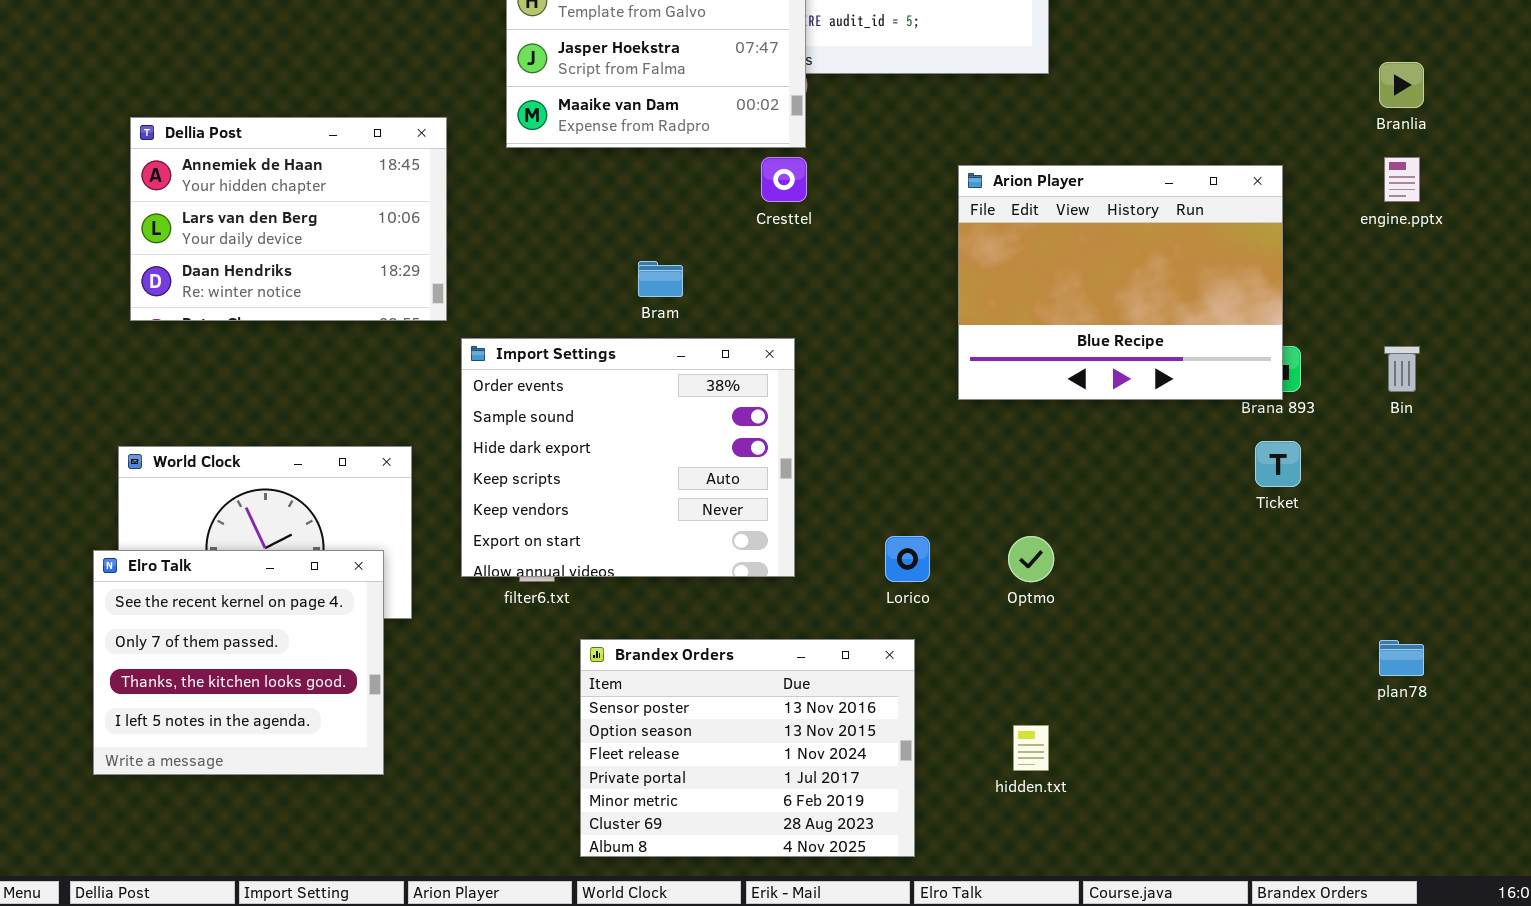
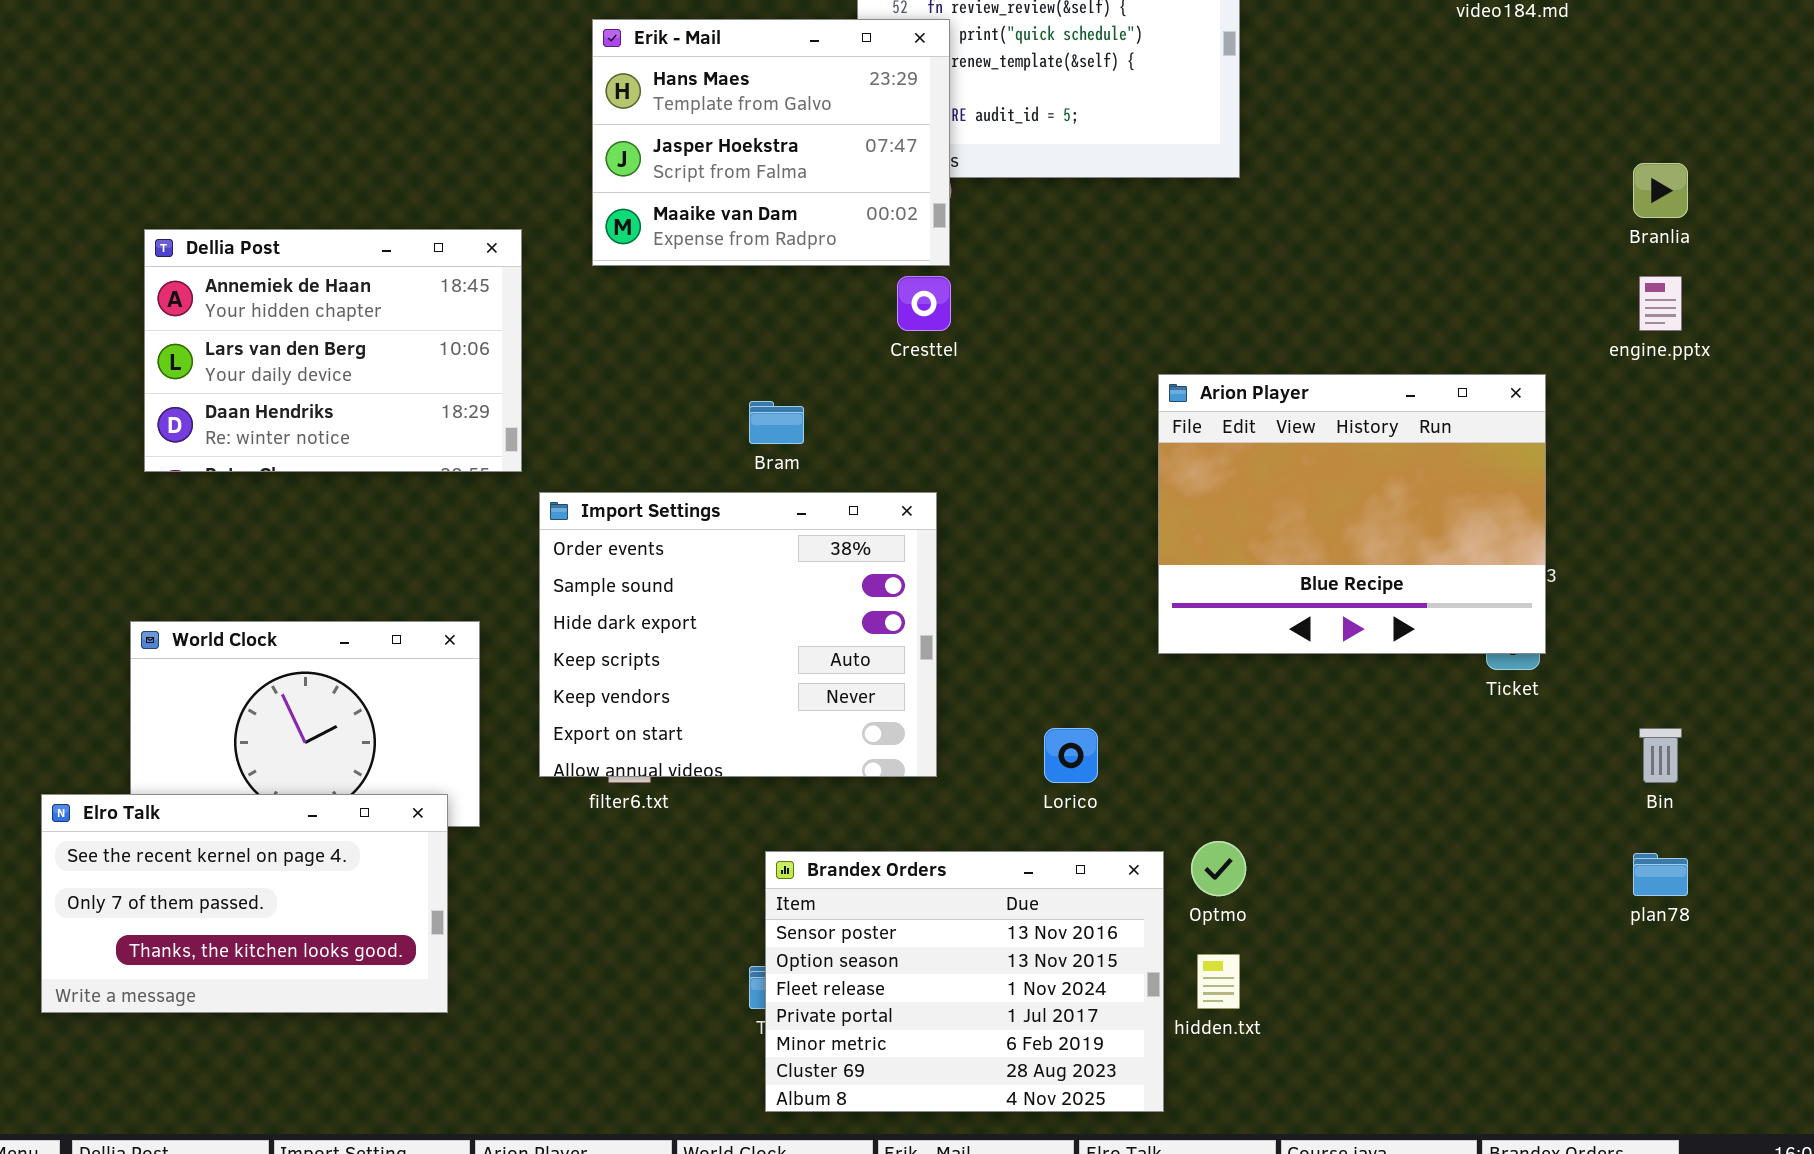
Arion Player: [958,165,1283,400] -> [1158,374,1546,654], moved
Bin: [1384,346,1420,392] -> [1639,728,1682,783], moved
Optmo: [1008,536,1054,582] -> [1191,841,1246,896], moved
Elro Talk: [93,550,384,775] -> [41,794,448,1013], resized
Brandex Orders: [580,639,915,857] -> [765,851,1164,1112], moved

